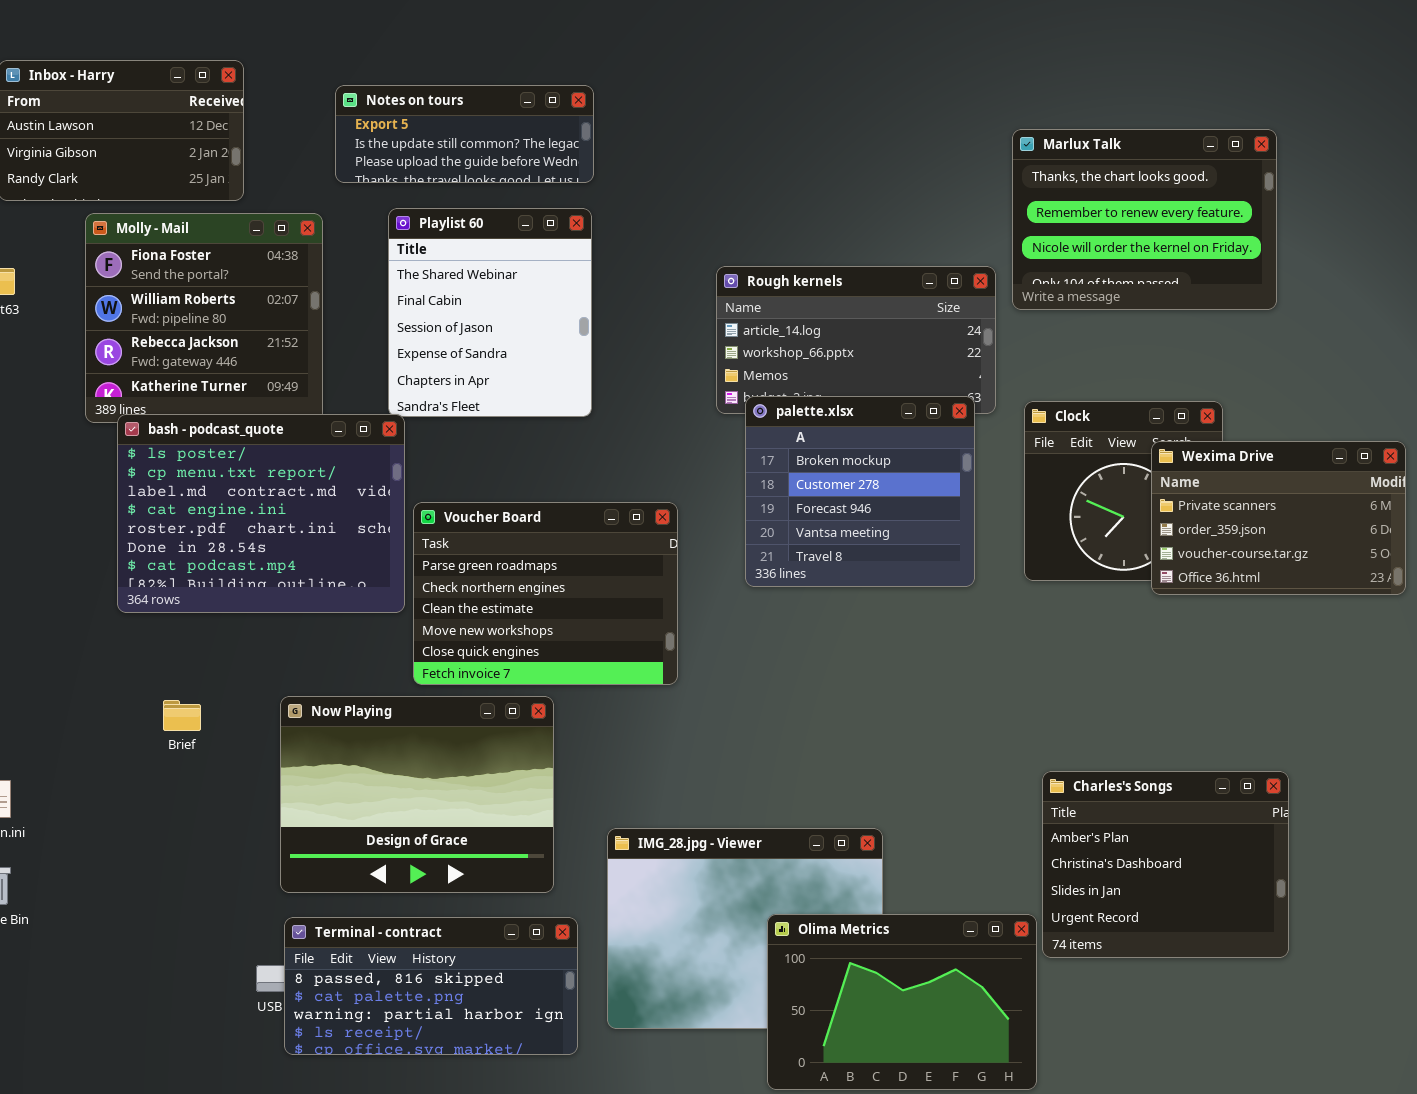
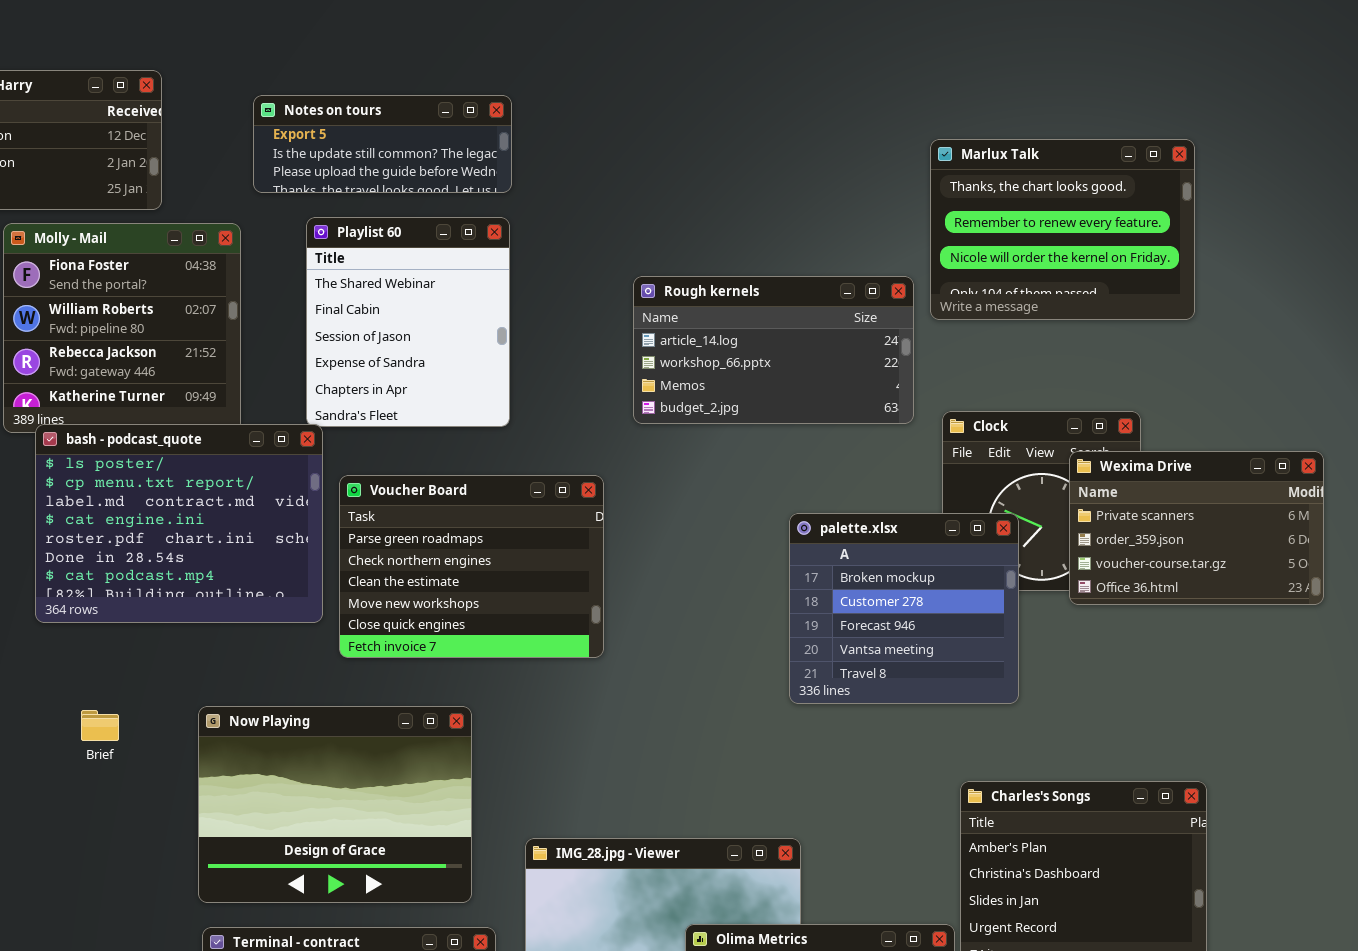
palette.xlsx: [745,396,975,587] -> [789,513,1019,704], moved
Voucher Board: [413,502,678,685] -> [339,475,604,658], moved

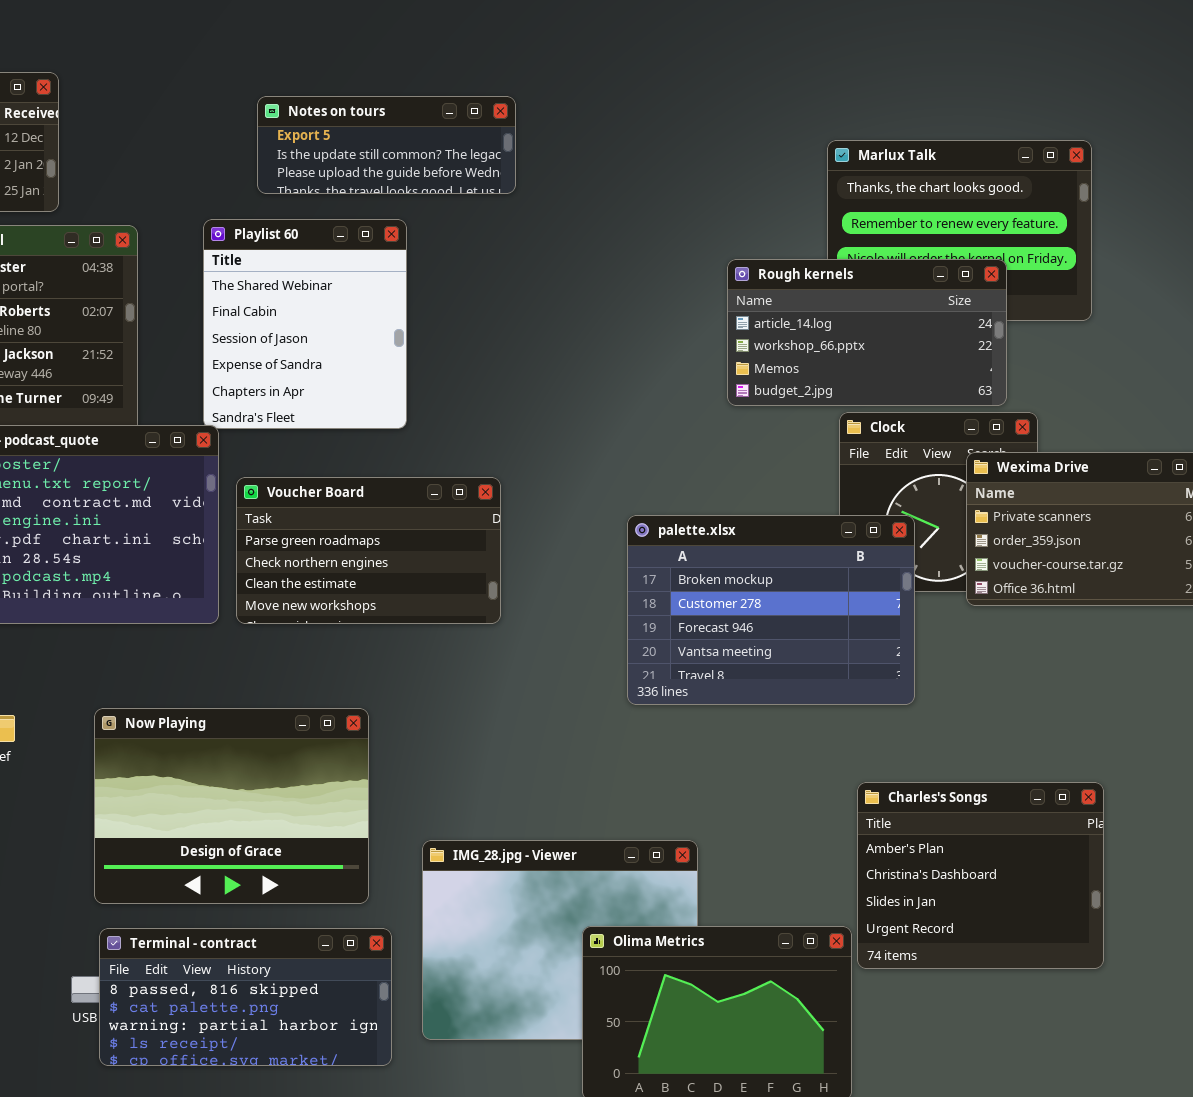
Notes on tours: [253,95,512,193] -> [257,96,516,194], moved
Rough kernels: [633,276,914,424] -> [727,259,1007,406], moved
Voucher Board: [339,475,604,658] -> [236,477,501,624], resized
palette.xlsx: [789,513,1019,704] -> [627,515,915,705], resized

